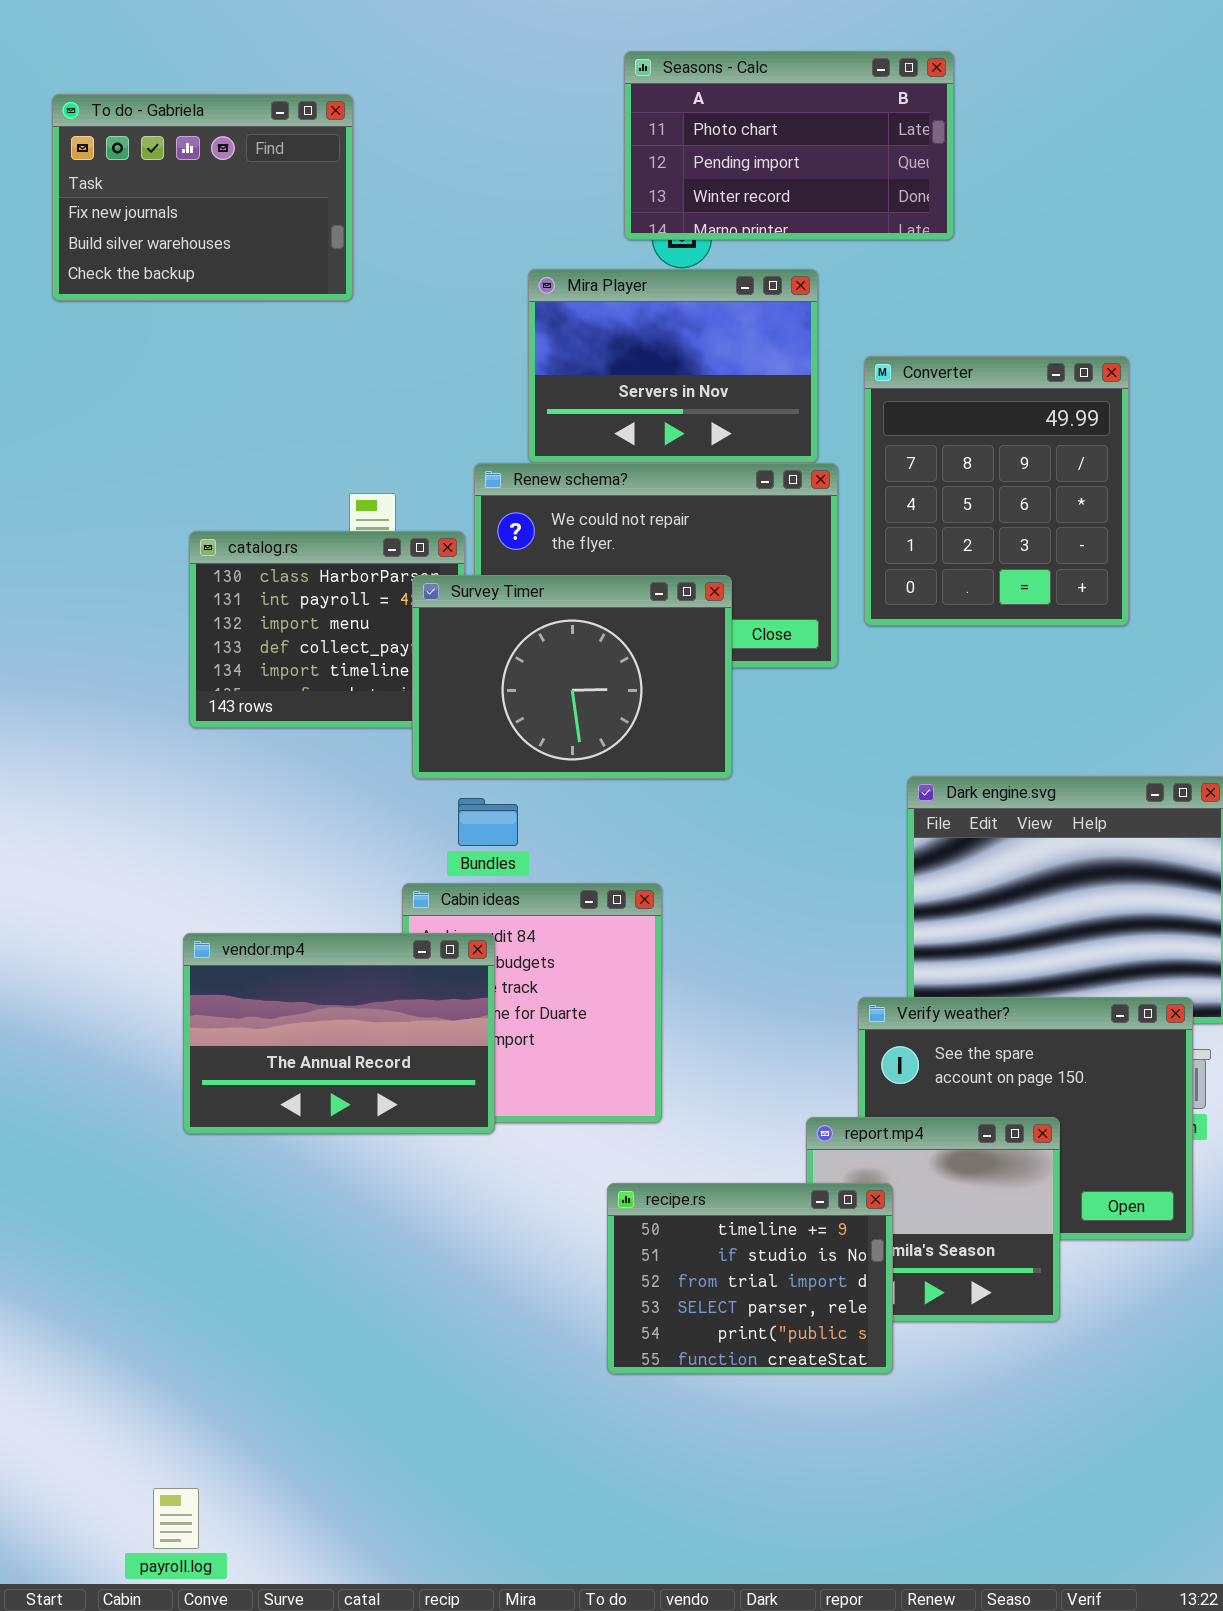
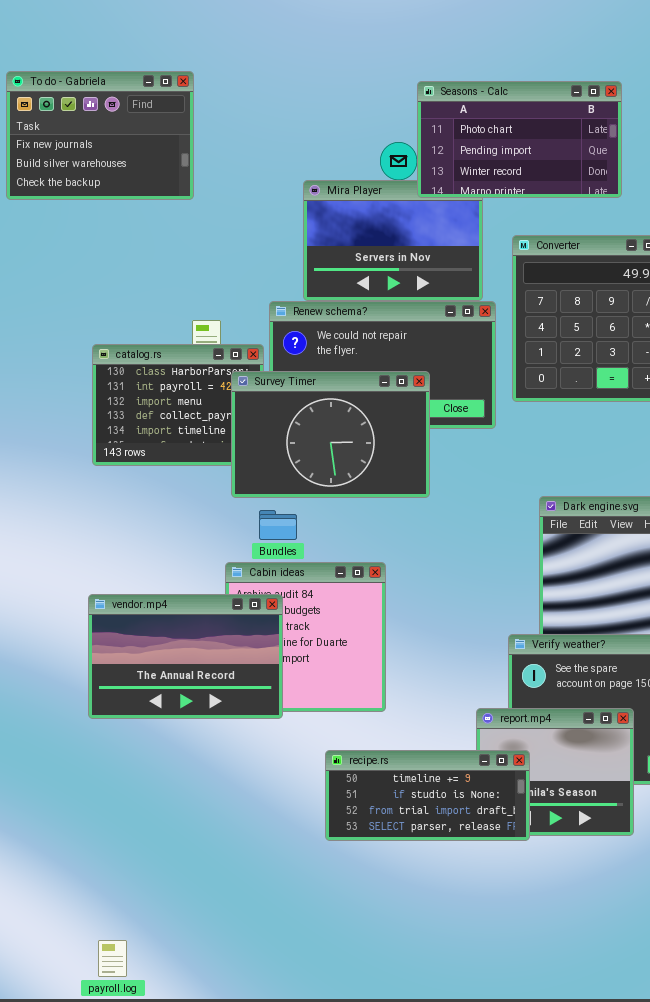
Seasons - Calc: [624,51,954,240] -> [417,81,622,198], moved
recipe.rs: [607,1183,893,1374] -> [325,750,530,841], resized
payroll.log: [153,1488,199,1549] -> [98,940,127,977], moved

